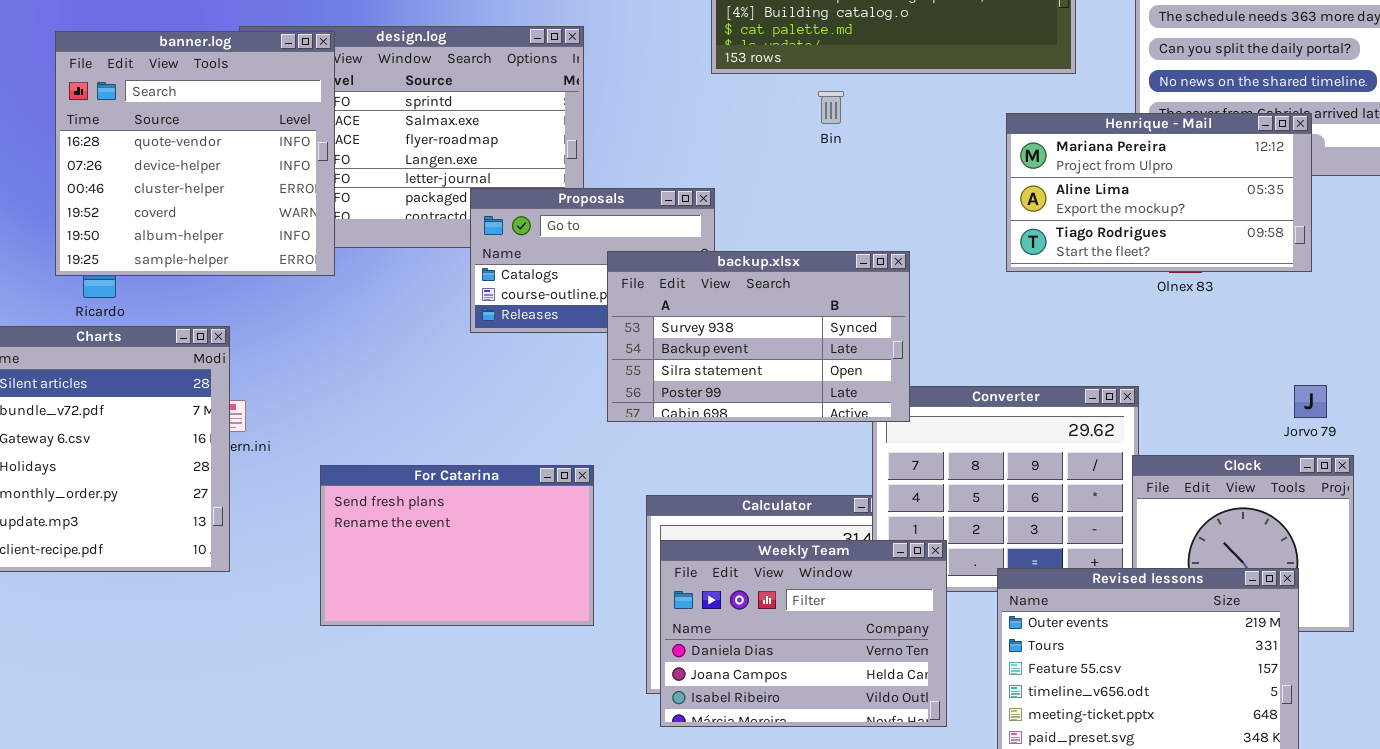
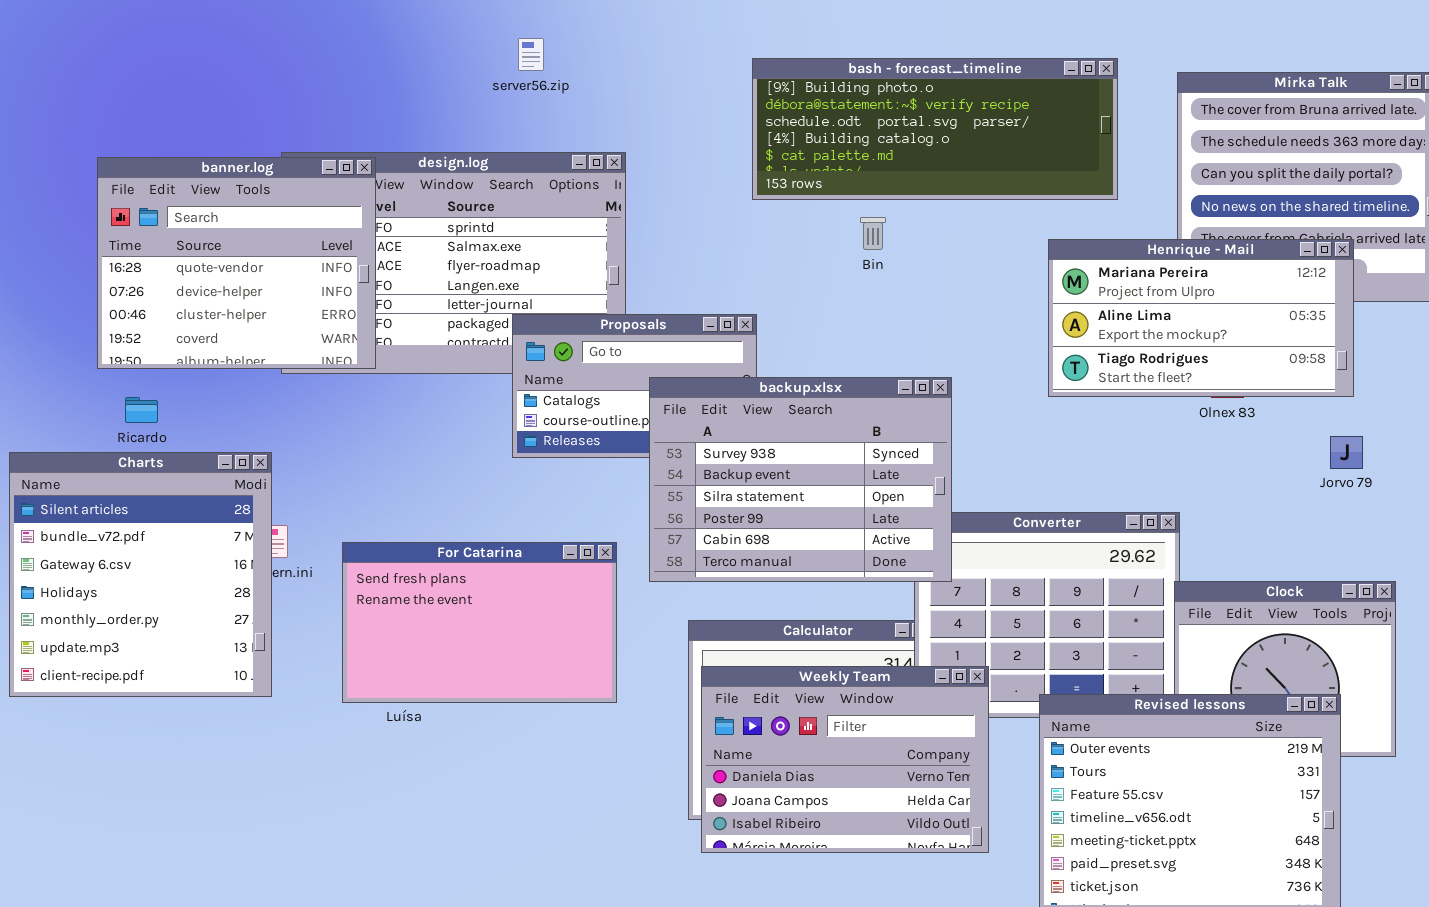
banner.log: [55,31,335,276] -> [97,157,376,369], resized
backup.xlsx: [607,251,910,422] -> [649,377,952,582], resized
Jorvo 79: [1294,385,1327,418] -> [1330,436,1363,469], moved
For Catarina: [320,465,594,626] -> [342,542,617,703], moved

